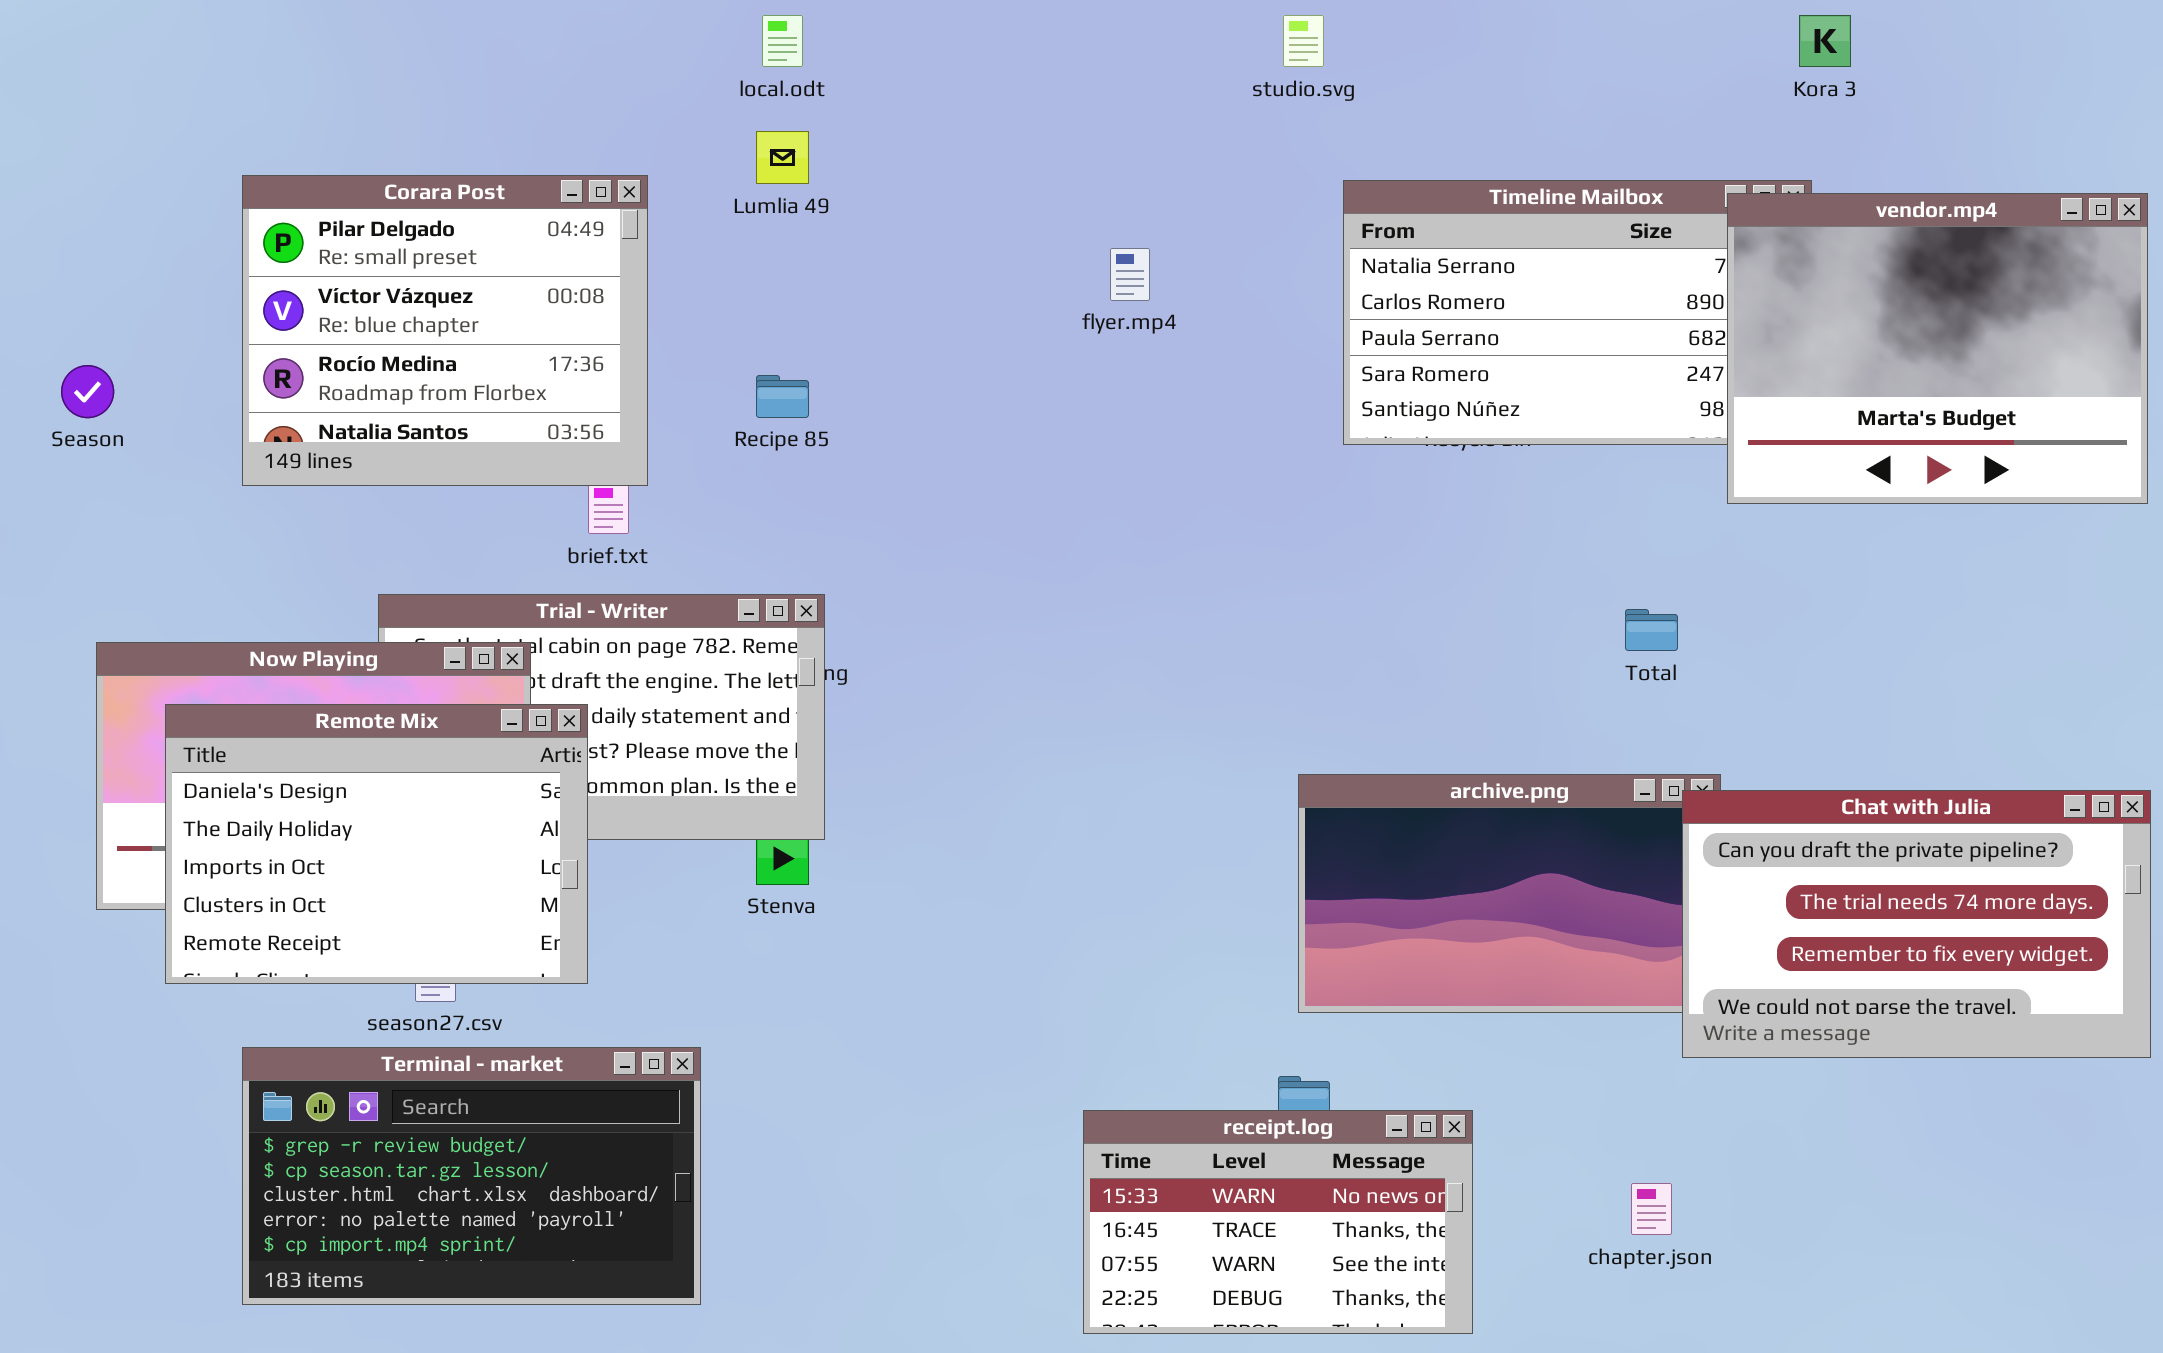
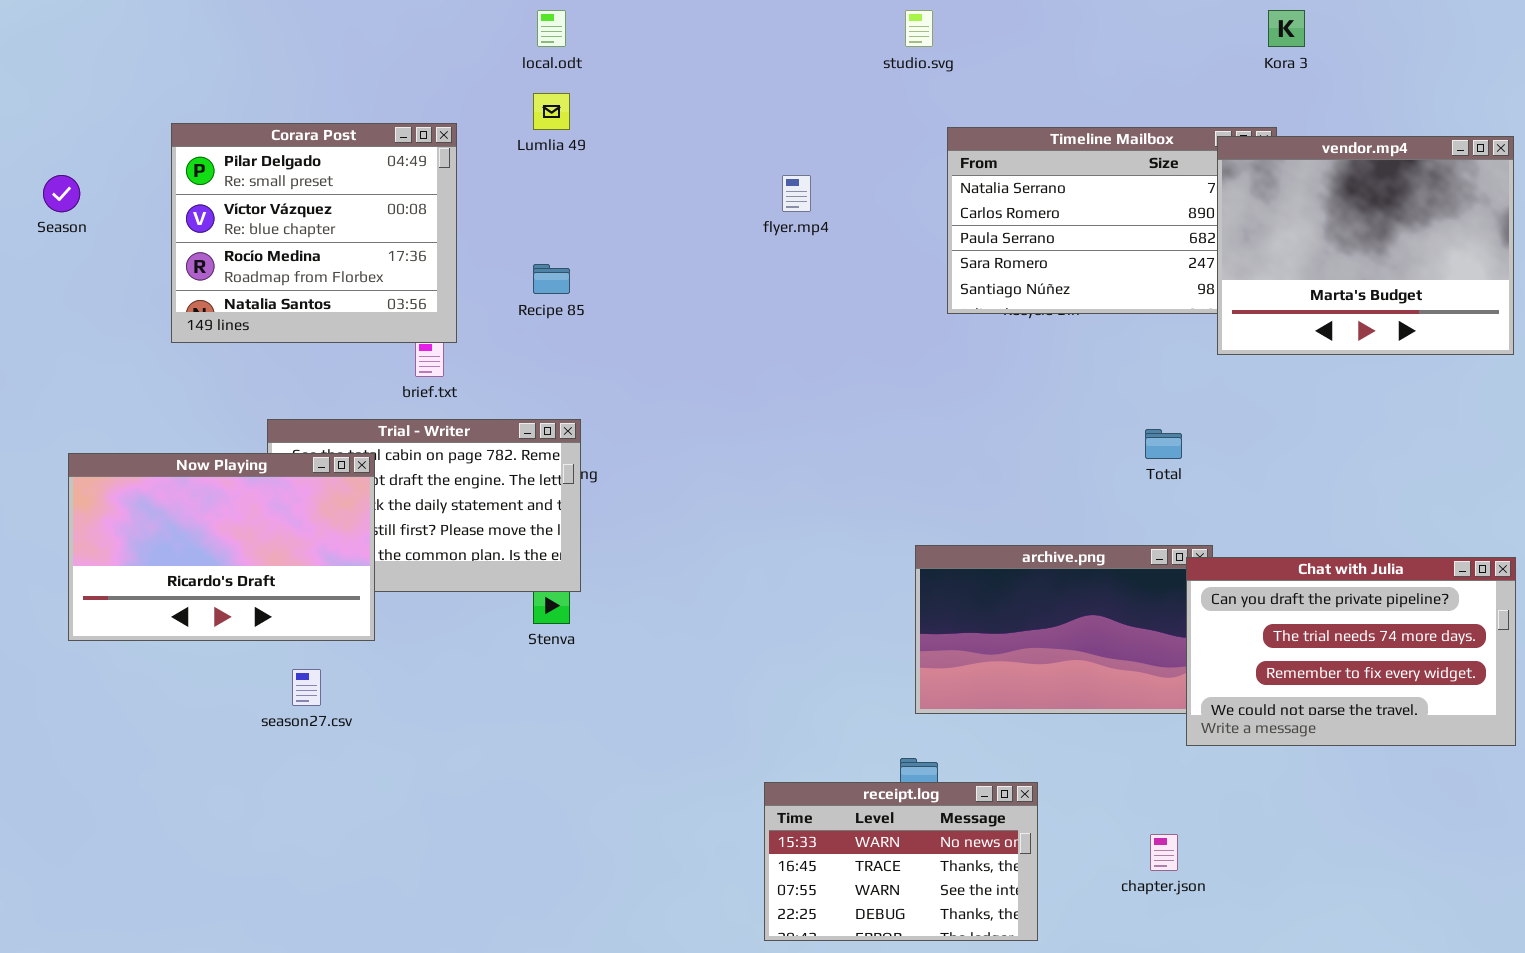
Season: [61,365,114,418] -> [43,175,80,212], moved
Remote Mix: [165,704,588,984] -> none, closed
Terminal - market: [242,1047,701,1305] -> none, closed

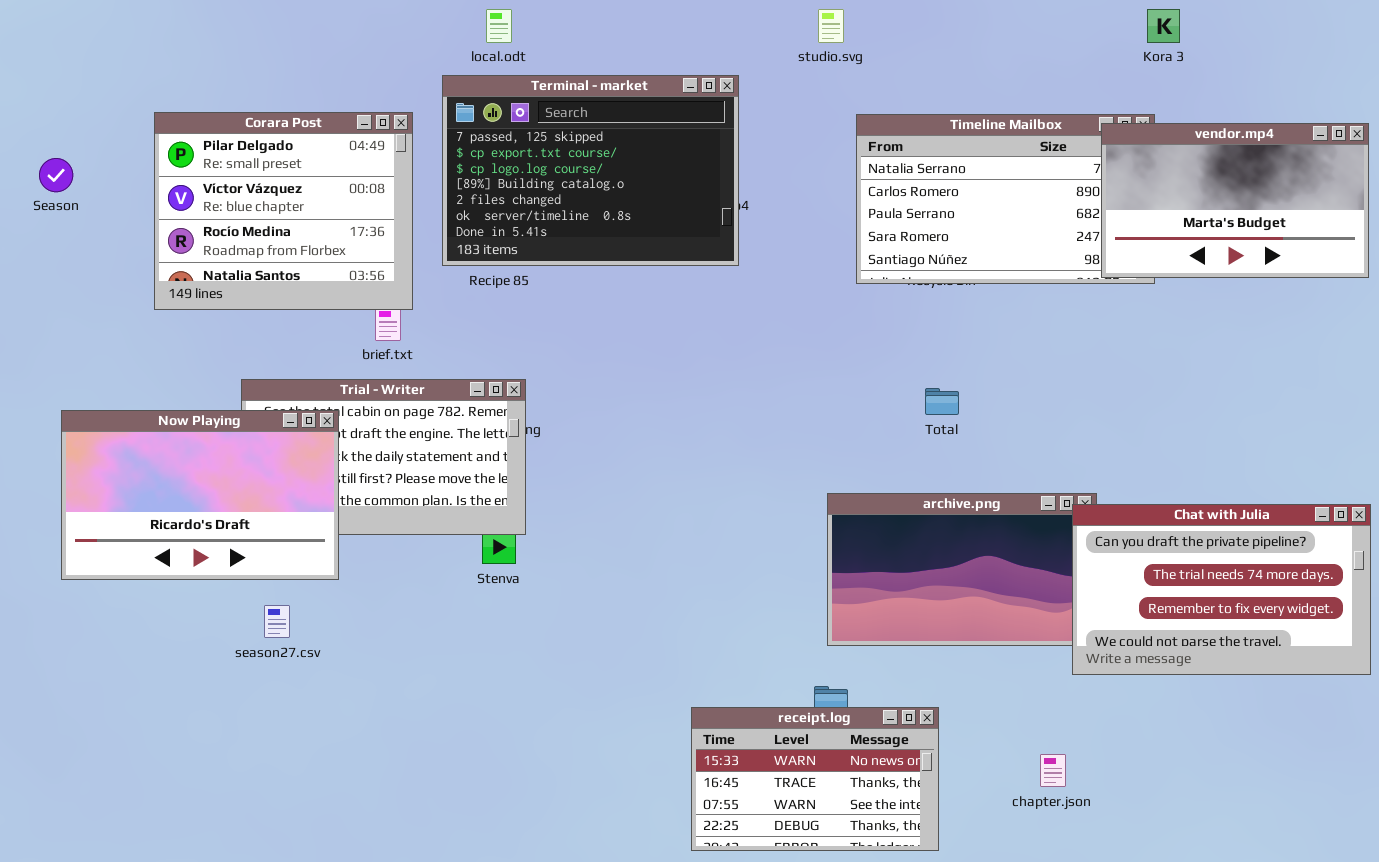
Terminal - market: none -> [442,75,739,266], opened
vendor.mp4: [1217,136,1514,355] -> [1101,123,1369,278], resized
Total: [1145,429,1182,459] -> [925,388,959,415], moved

